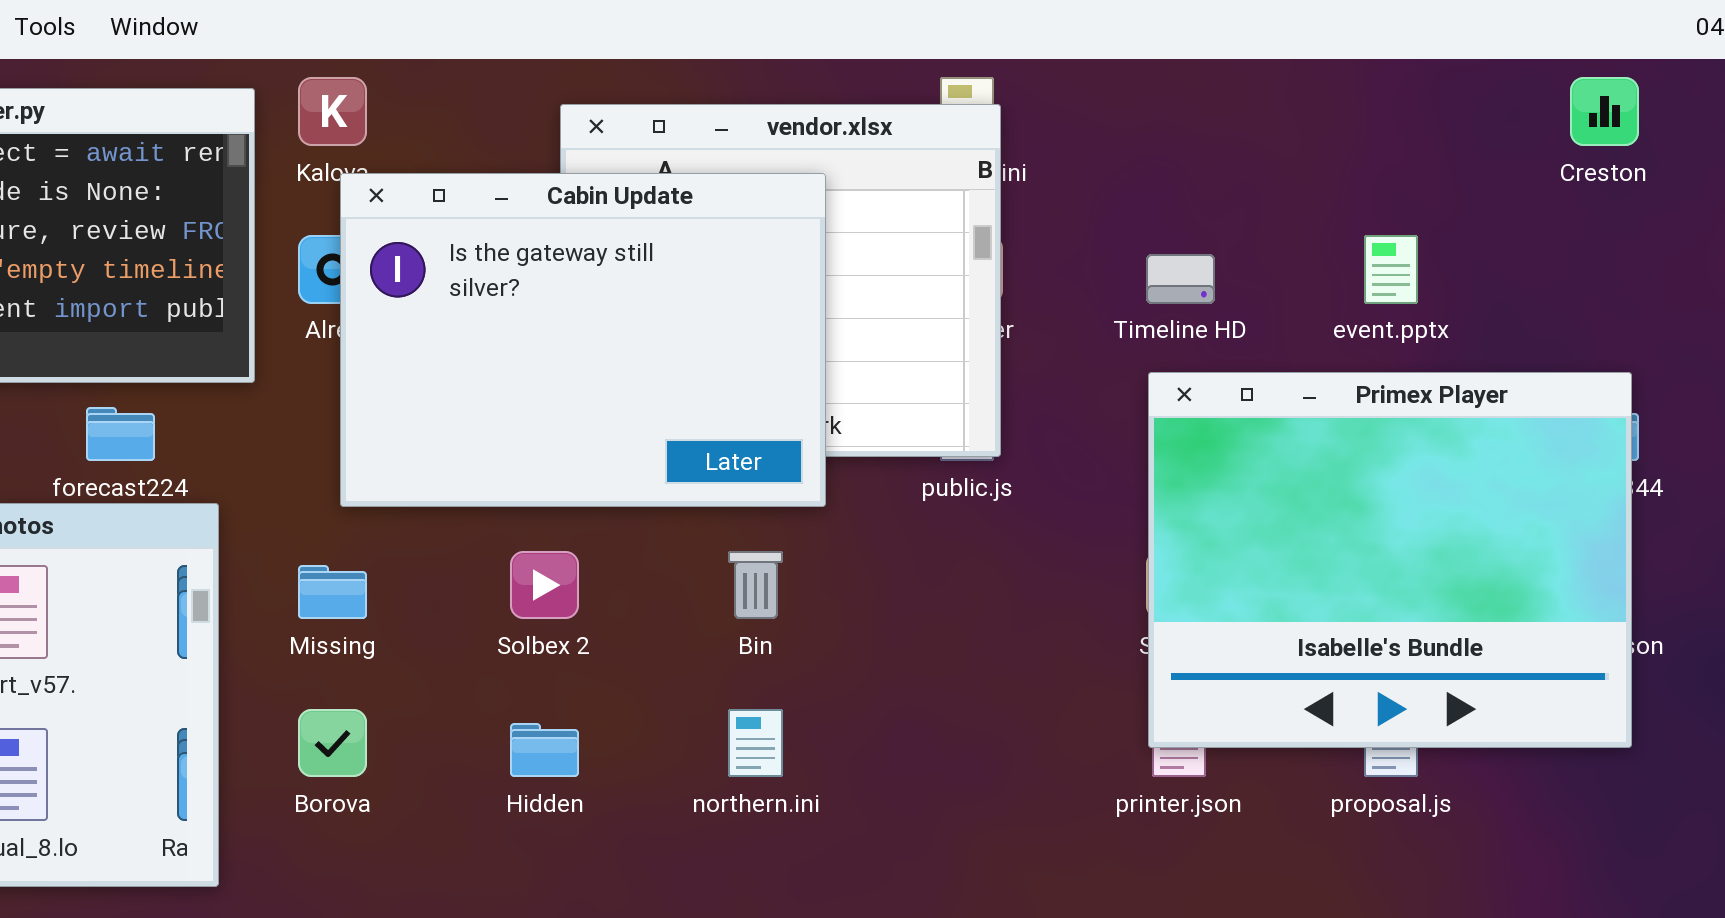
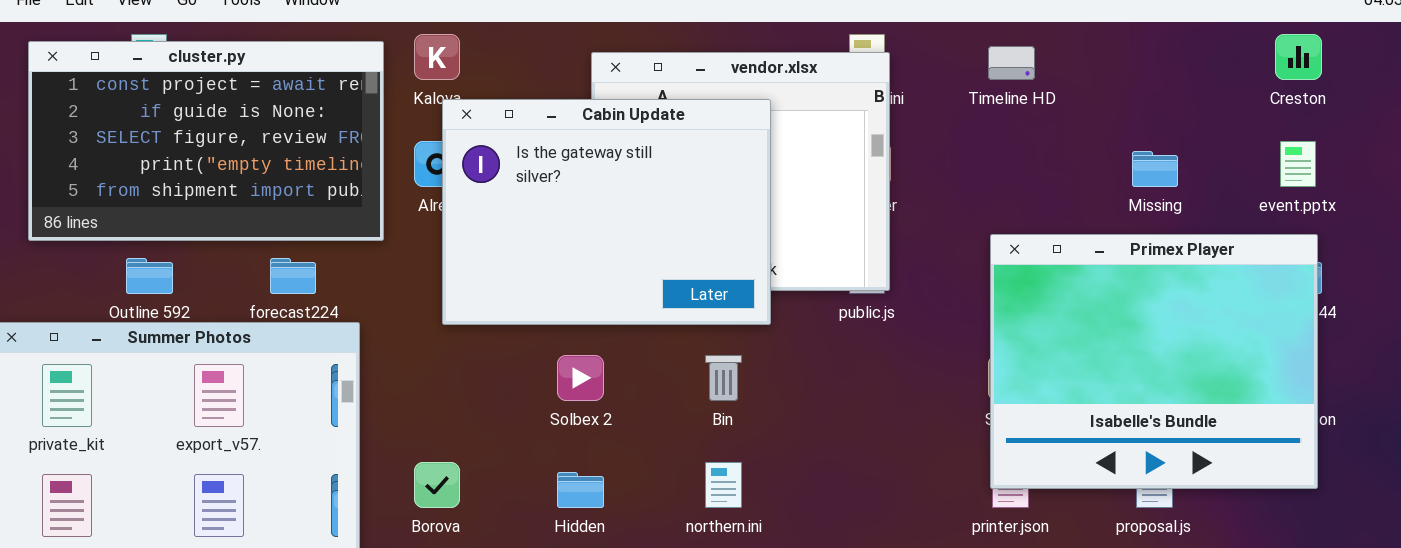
event.pptx: [1364,235,1418,304] -> [1280,141,1316,187], moved
Timeline HD: [1146,254,1215,304] -> [988,46,1035,80], moved
Missing: [298,565,367,619] -> [1132,151,1178,187], moved

